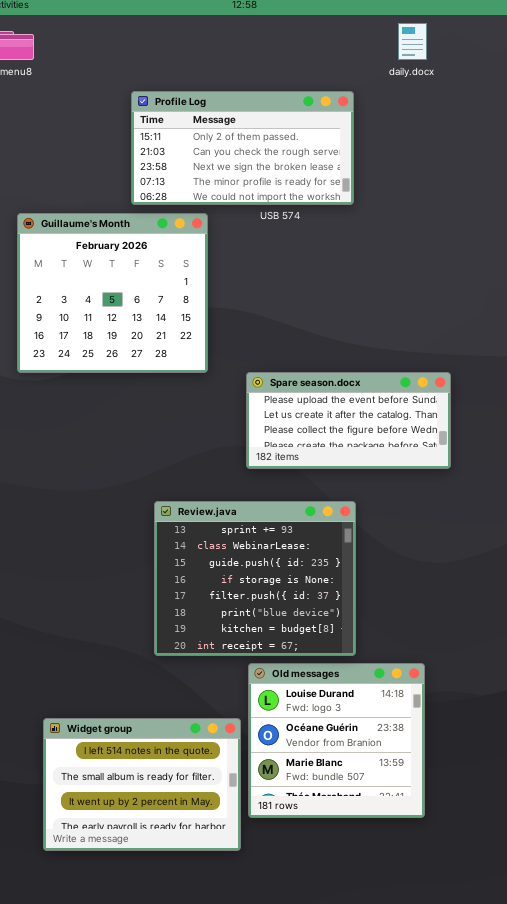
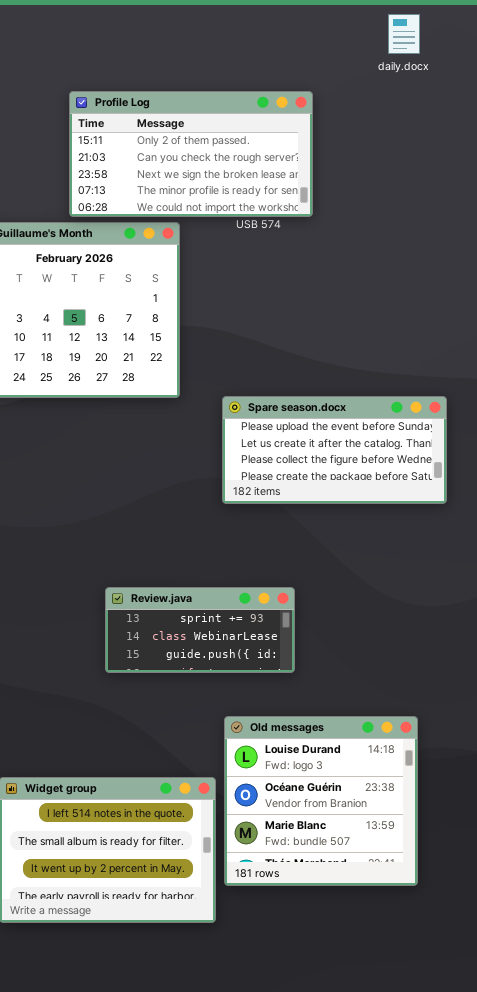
Profile Log: [131,91,354,205] -> [69,91,313,217], moved
Review.java: [154,501,356,656] -> [105,587,295,673], moved, resized

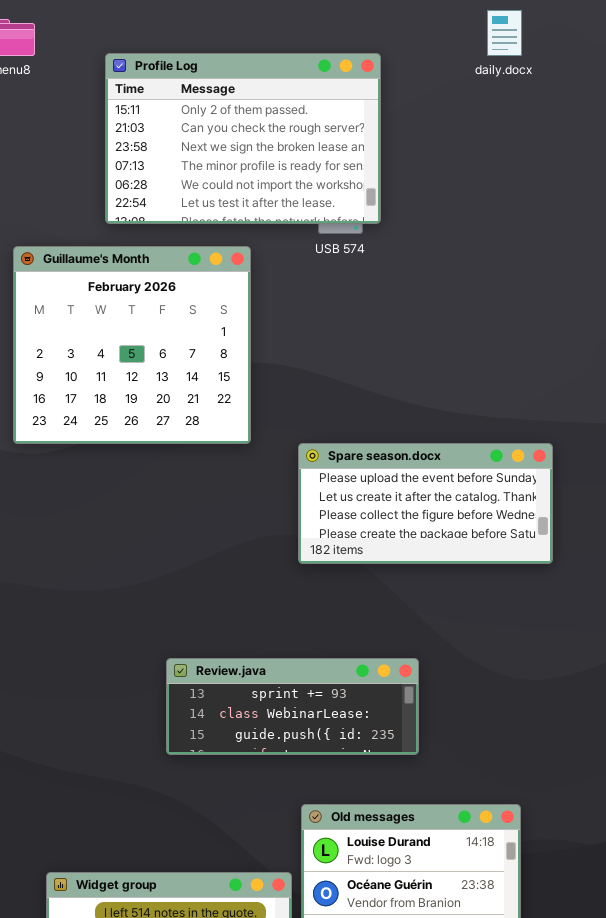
Profile Log: [69,91,313,217] -> [105,53,381,224], moved, resized
Review.java: [105,587,295,673] -> [166,658,419,755], resized

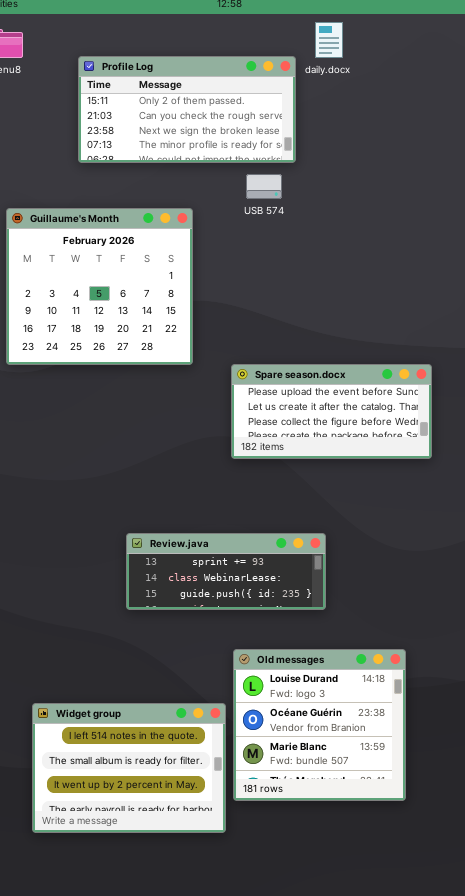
daily.docx: [487,10,522,56] -> [315,22,343,58], moved
Profile Log: [105,53,381,224] -> [78,56,296,163], resized

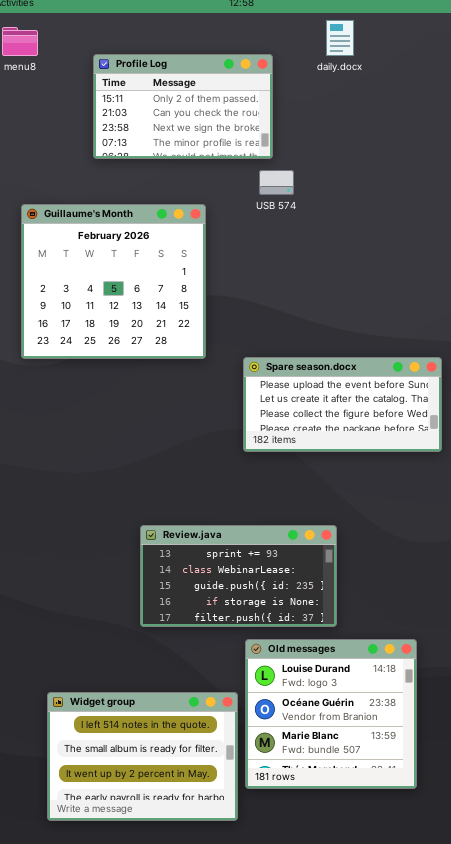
Profile Log: [78,56,296,163] -> [93,54,273,159], resized
Review.java: [126,533,326,610] -> [140,525,337,627], resized

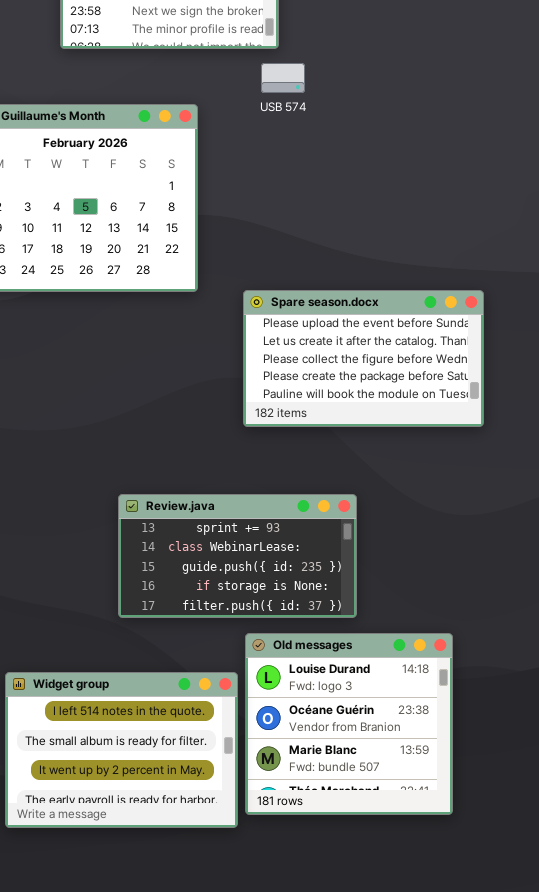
Spare season.docx: [243,357,442,452] -> [243,290,484,427], resized
Widget group: [47,692,238,821] -> [5,672,238,828], moved

